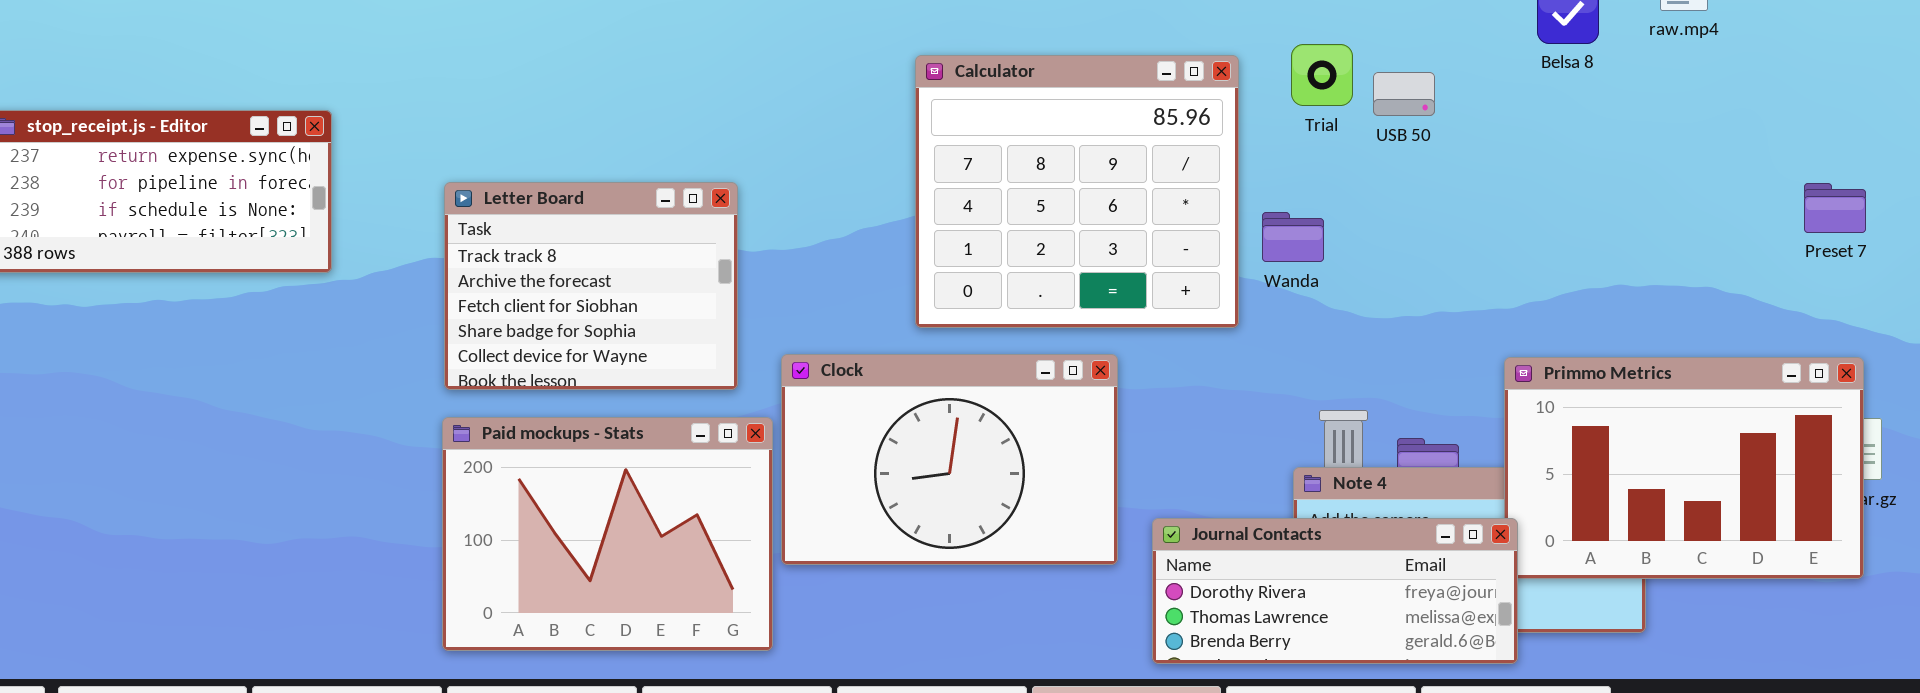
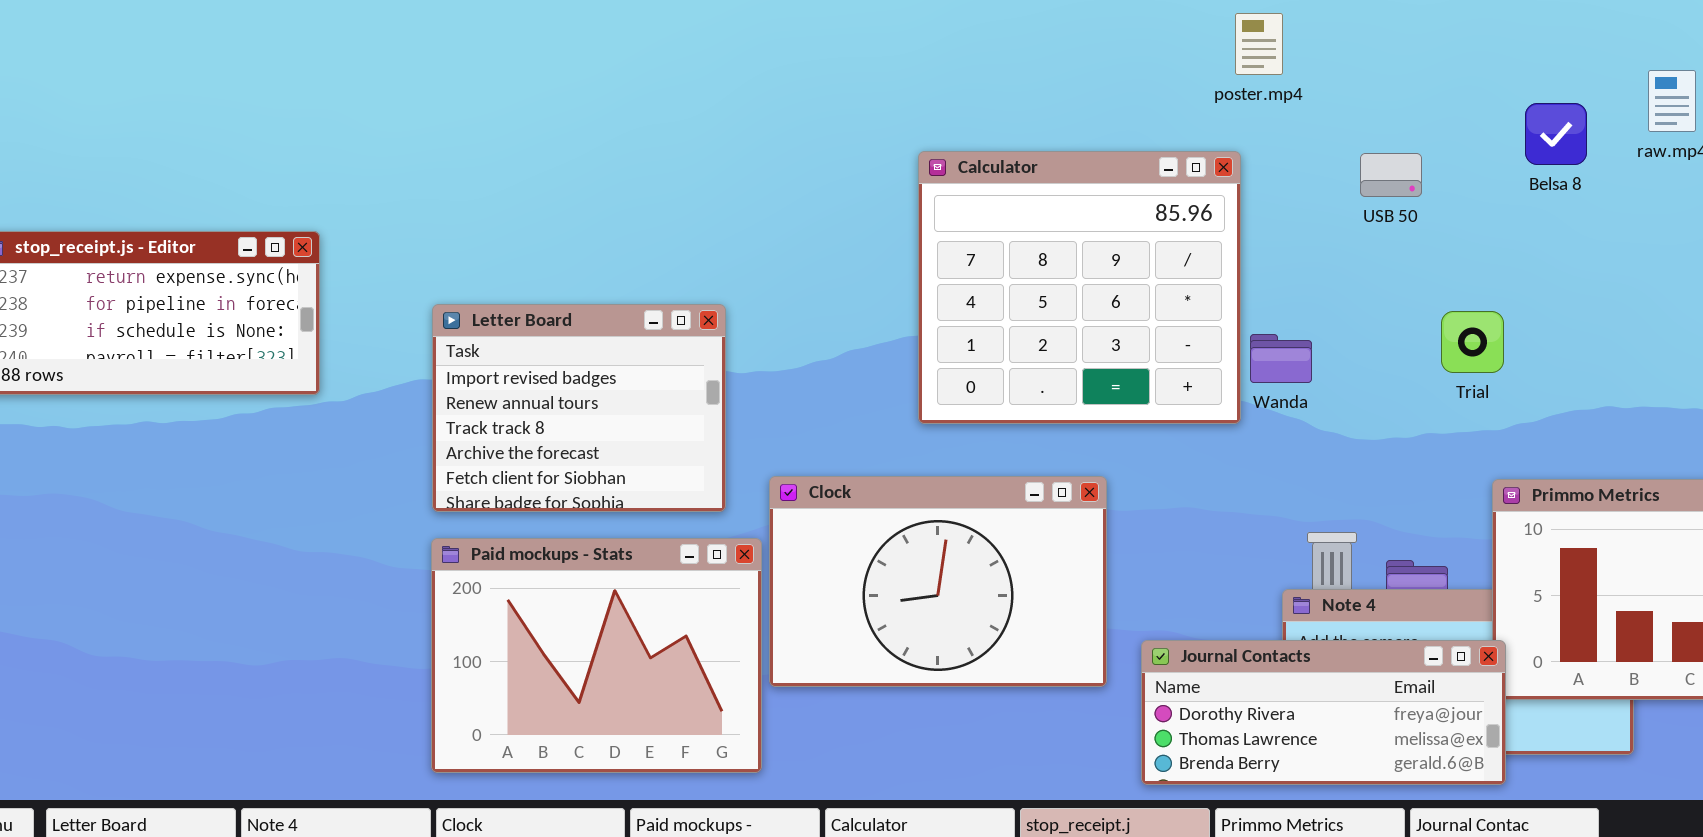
Trial: [1291,44,1353,106] -> [1441,311,1504,373], moved
Calculator: [915,55,1239,328] -> [918,151,1241,424], moved
USB 50: [1373,72,1435,116] -> [1360,153,1422,197], moved
Letter Board: [444,182,738,390] -> [432,304,726,512], scrolled up 2 rows

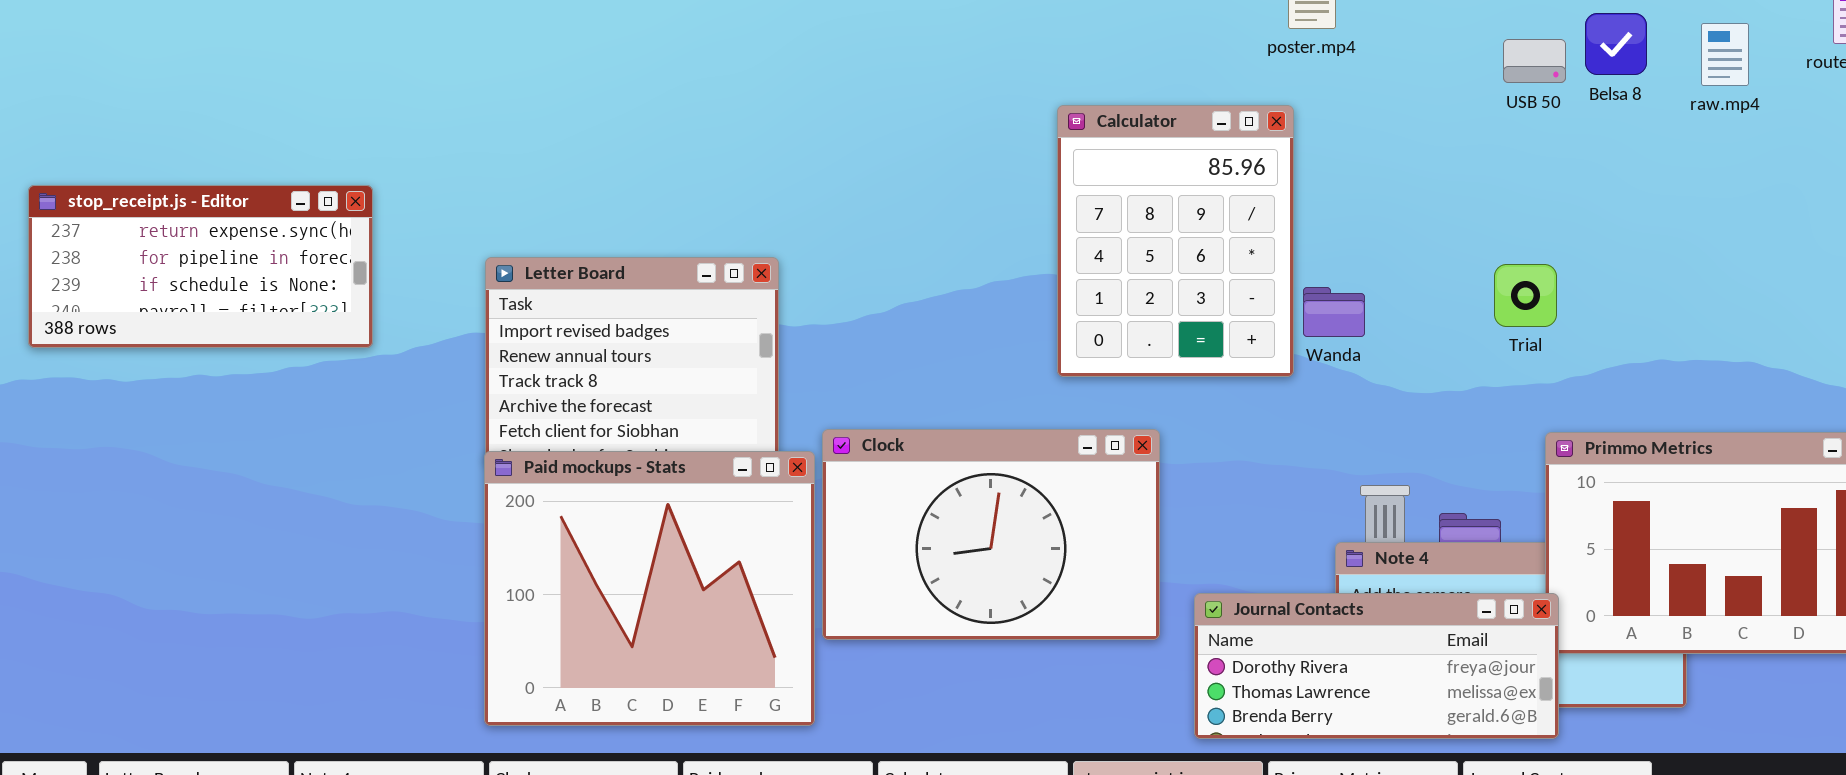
Belsa 8: [1525,103,1587,165] -> [1585,13,1647,75], moved
Calculator: [918,151,1241,424] -> [1057,105,1294,377], resized
USB 50: [1360,153,1422,197] -> [1503,39,1566,83], moved
Paid mockups - Stats: [431,538,762,773] -> [484,451,815,726], resized

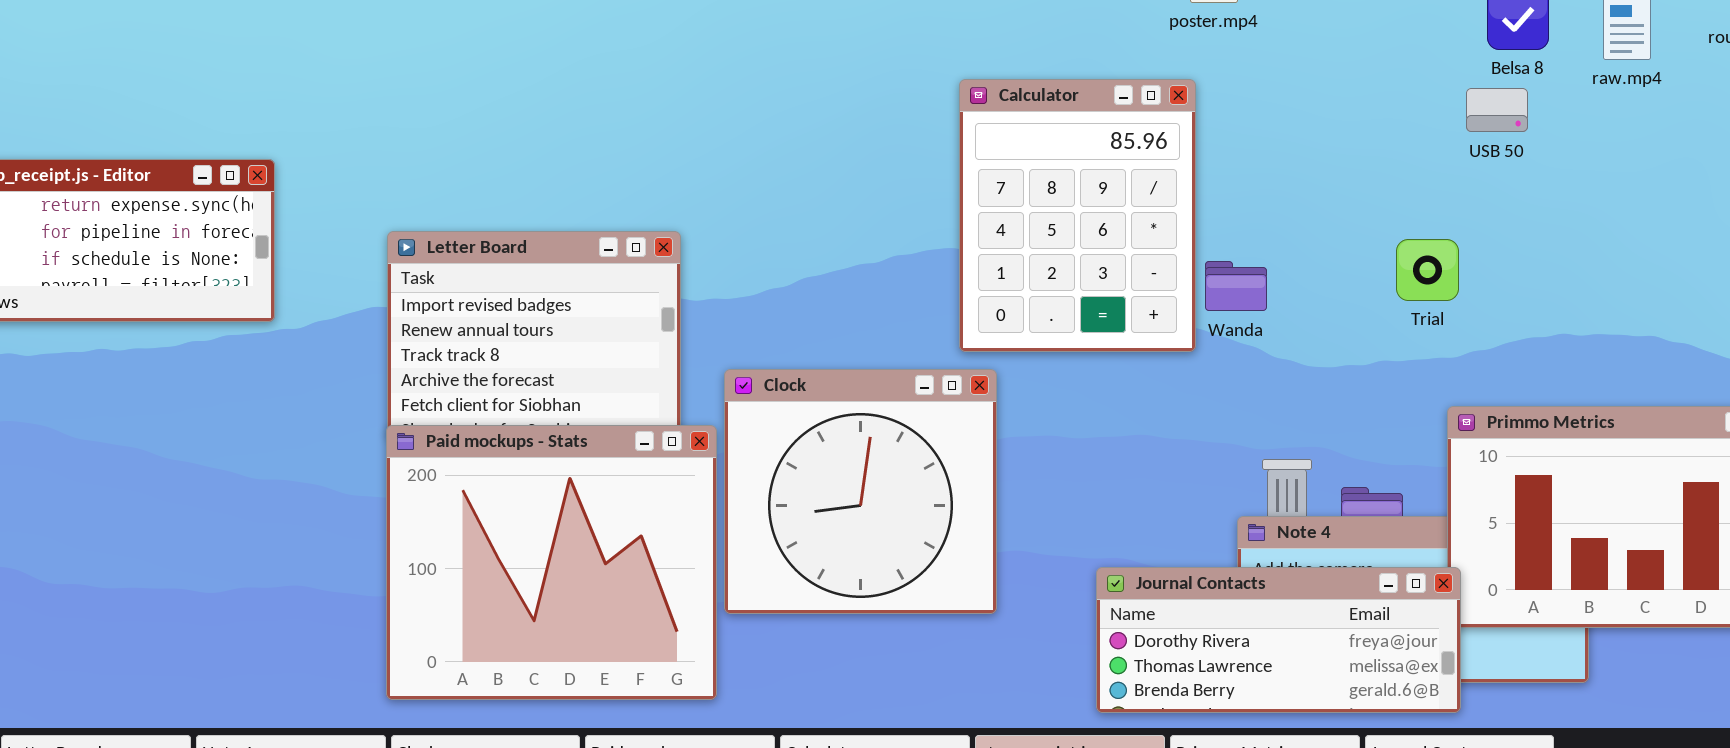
USB 50: [1503,39,1566,83] -> [1466,88,1528,132], moved
Clock: [822,429,1160,640] -> [724,369,997,614], resized

